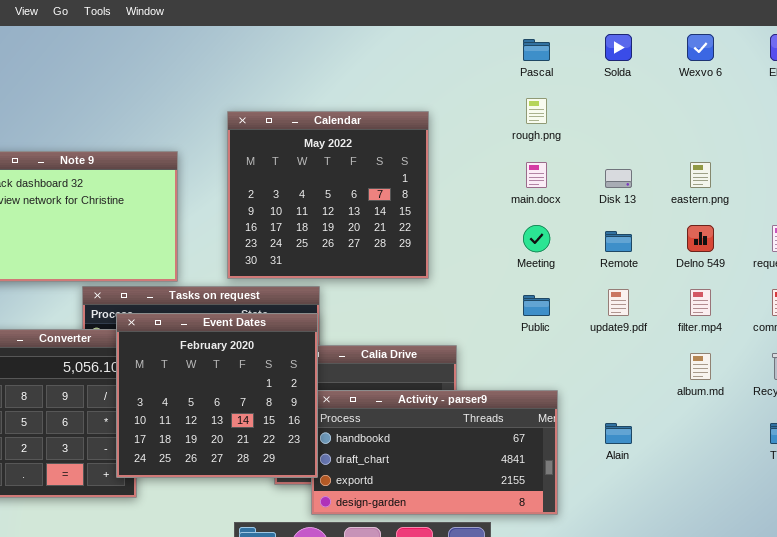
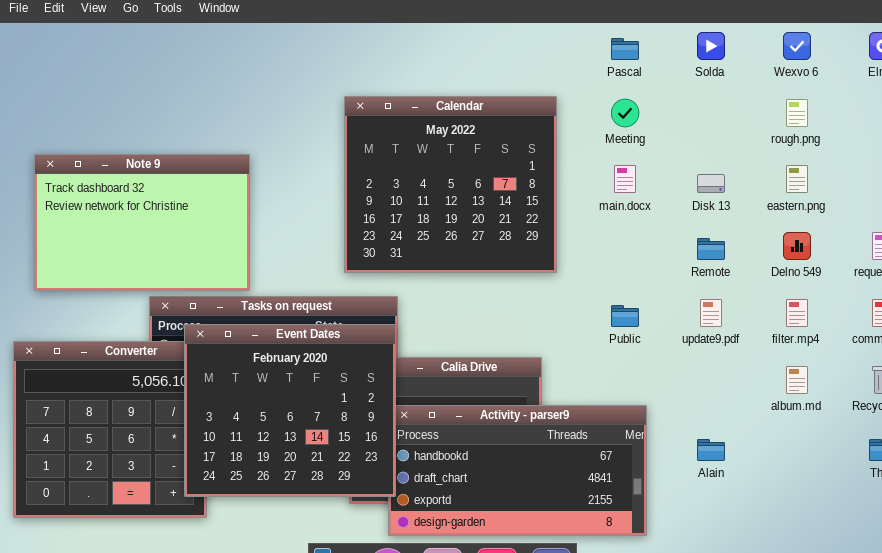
rough.png: [526,98,547,124] -> [786,99,808,127], moved
Calendar: [227,111,429,279] -> [344,96,557,273], moved
Meeting: [523,225,550,252] -> [611,99,639,127], moved

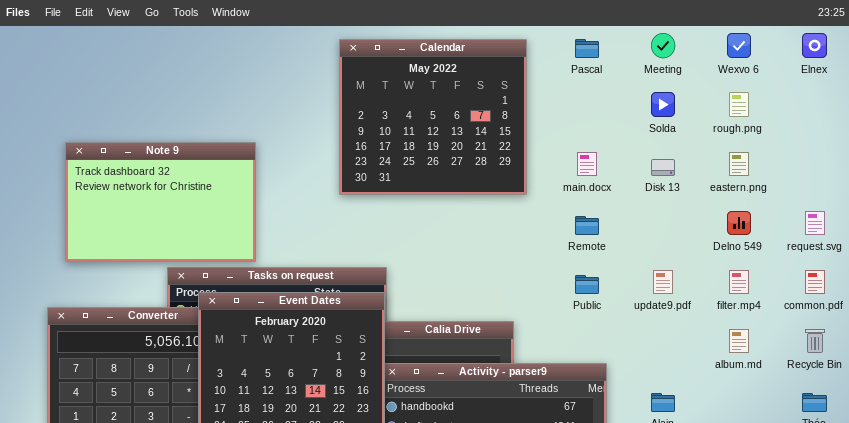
Solda: [697,32,725,60] -> [651,92,675,117], moved
Calendar: [344,96,557,273] -> [339,39,527,195], moved
Meeting: [611,99,639,127] -> [651,33,675,58], moved
Remote: [697,238,725,260] -> [575,216,599,235], moved

